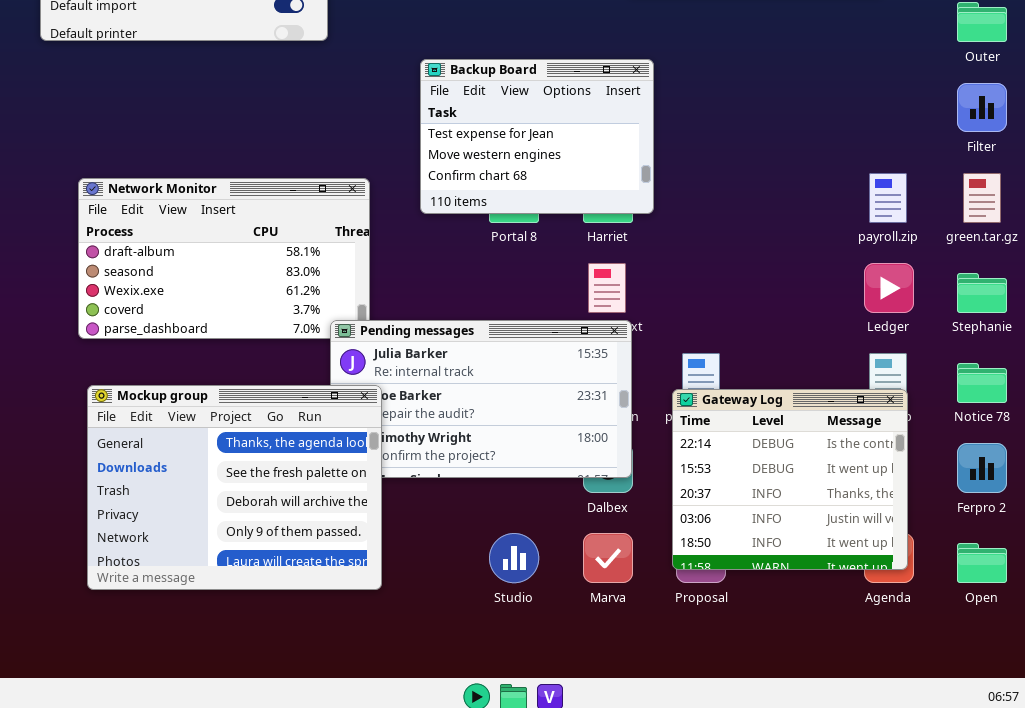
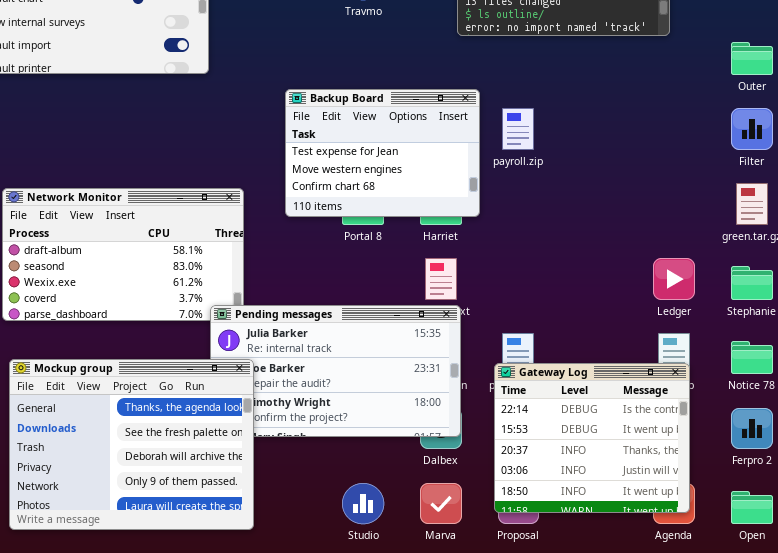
payroll.zip: [869,173,907,223] -> [502,108,534,150], moved

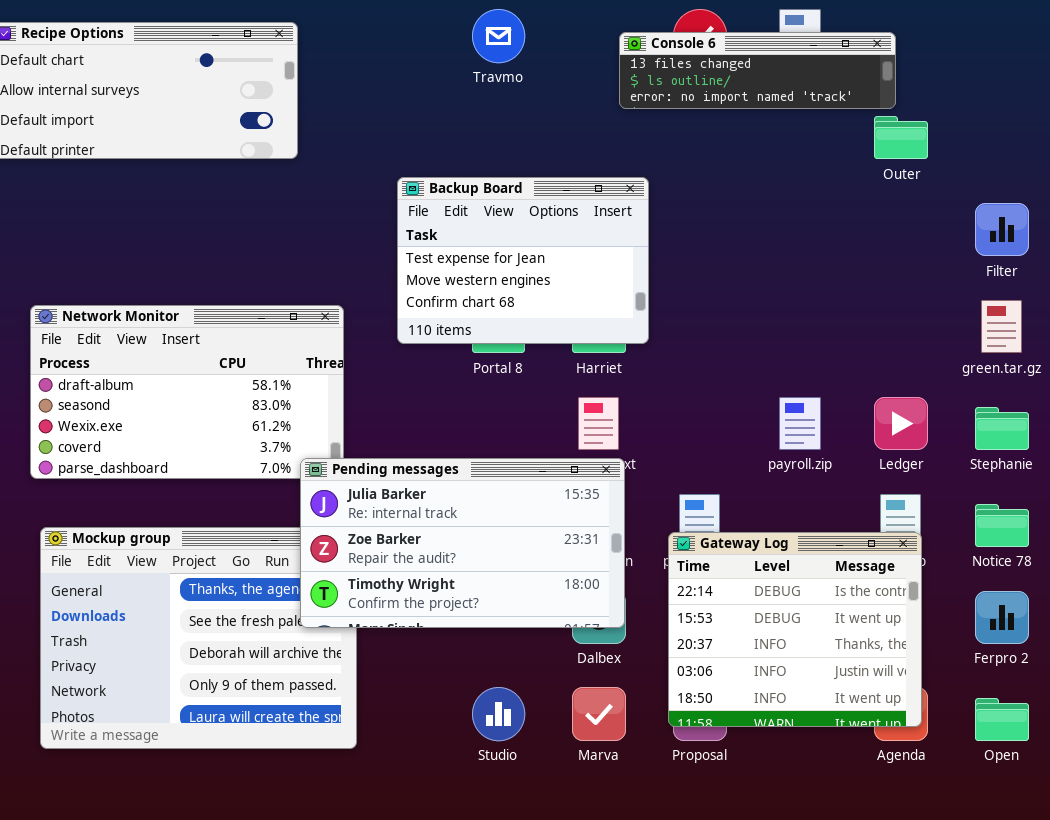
Outer: [731,42,773,75] -> [874,116,928,159], moved
payroll.zip: [502,108,534,150] -> [779,397,821,450], moved
Pending messages: [210,305,461,437] -> [300,458,625,628], raised

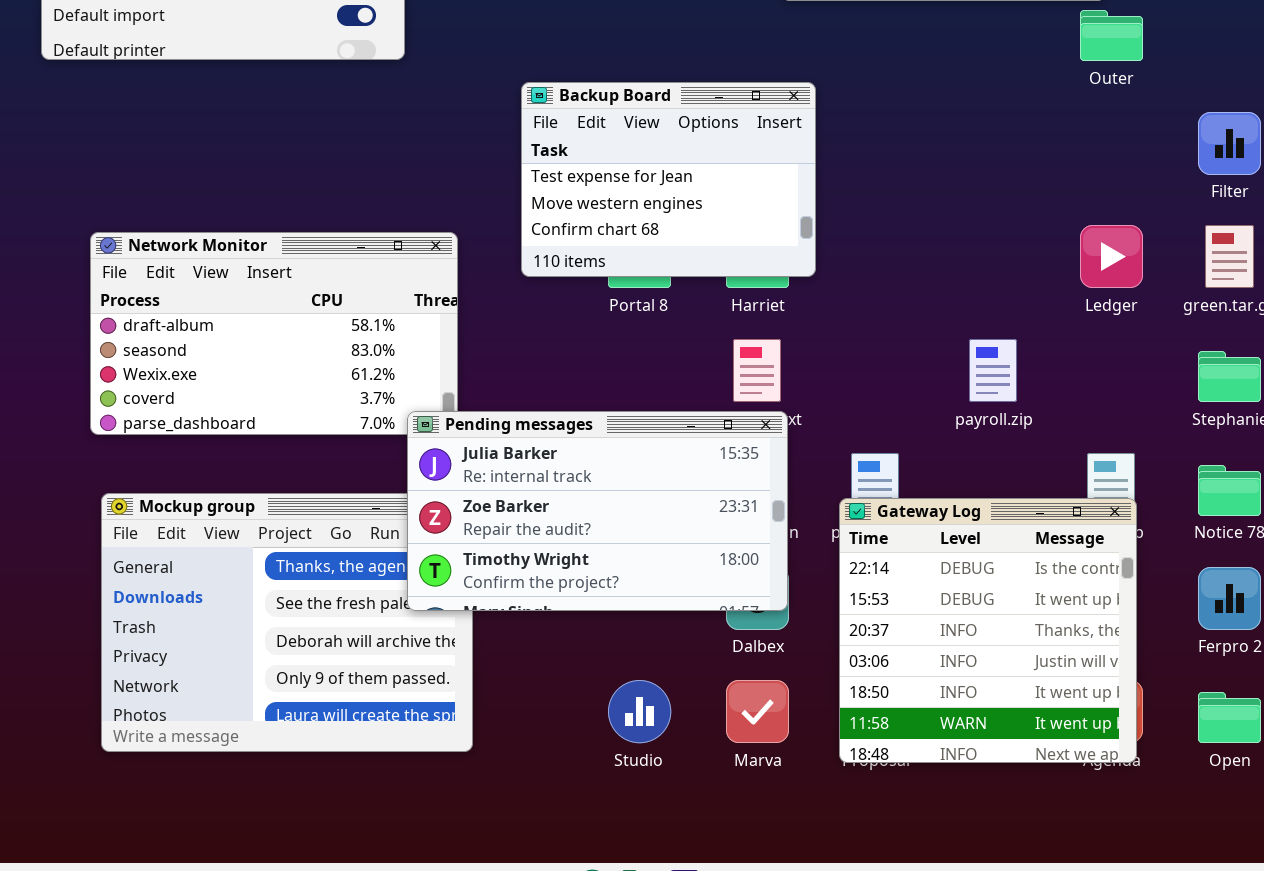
Ledger: [874,397,928,450] -> [1080,225,1143,288], moved
Gateway Log: [668,532,922,727] -> [839,498,1137,763], resized

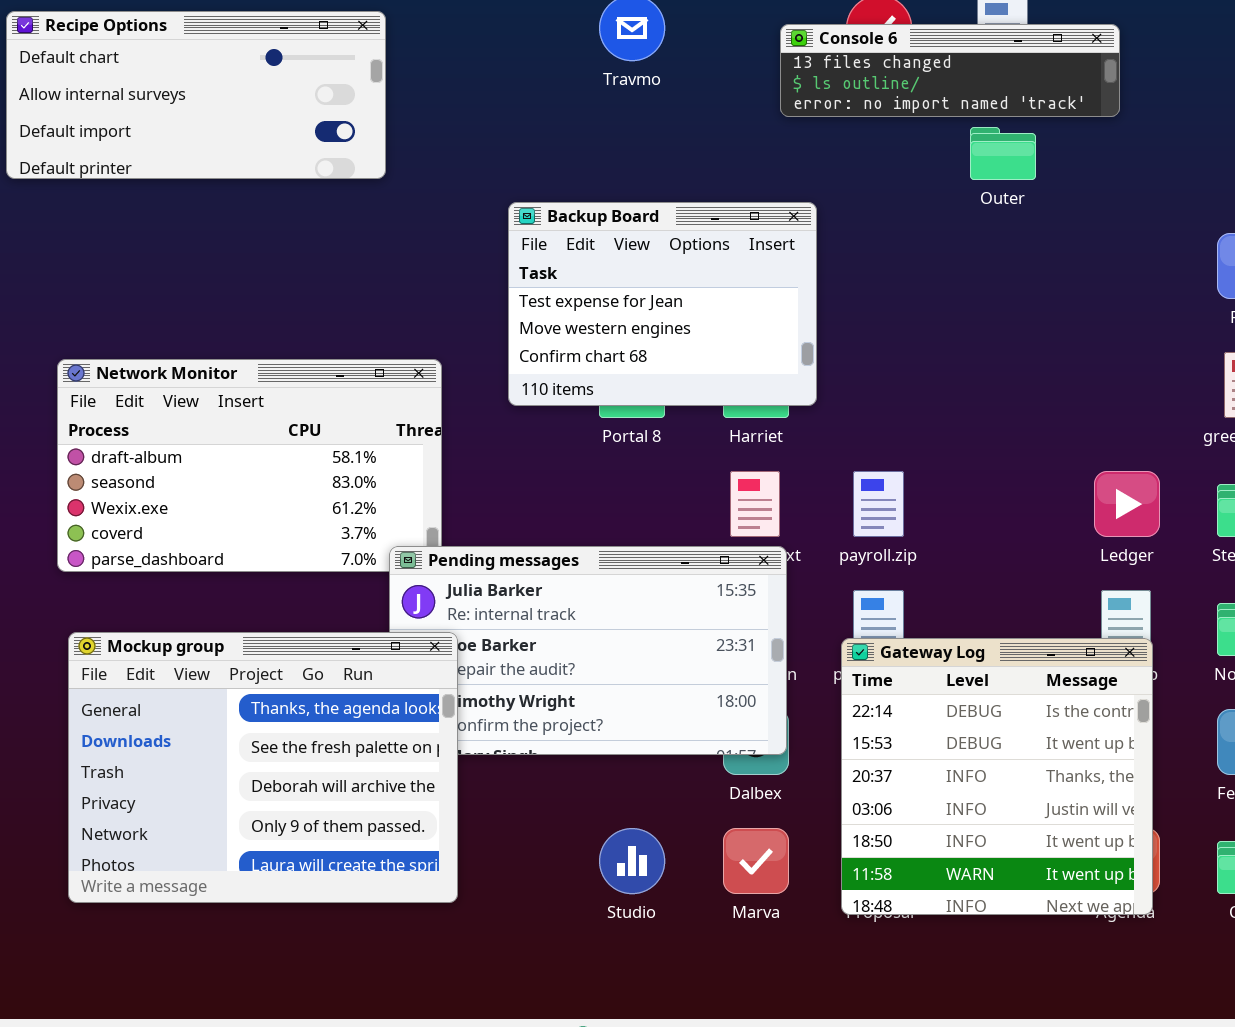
Outer: [1080,10,1143,61] -> [970,127,1036,180], moved
Ledger: [1080,225,1143,288] -> [1094,471,1160,537], moved
payroll.zip: [969,339,1017,402] -> [853,471,904,537], moved
Mockup group: [101,493,473,752] -> [68,632,458,903], raised

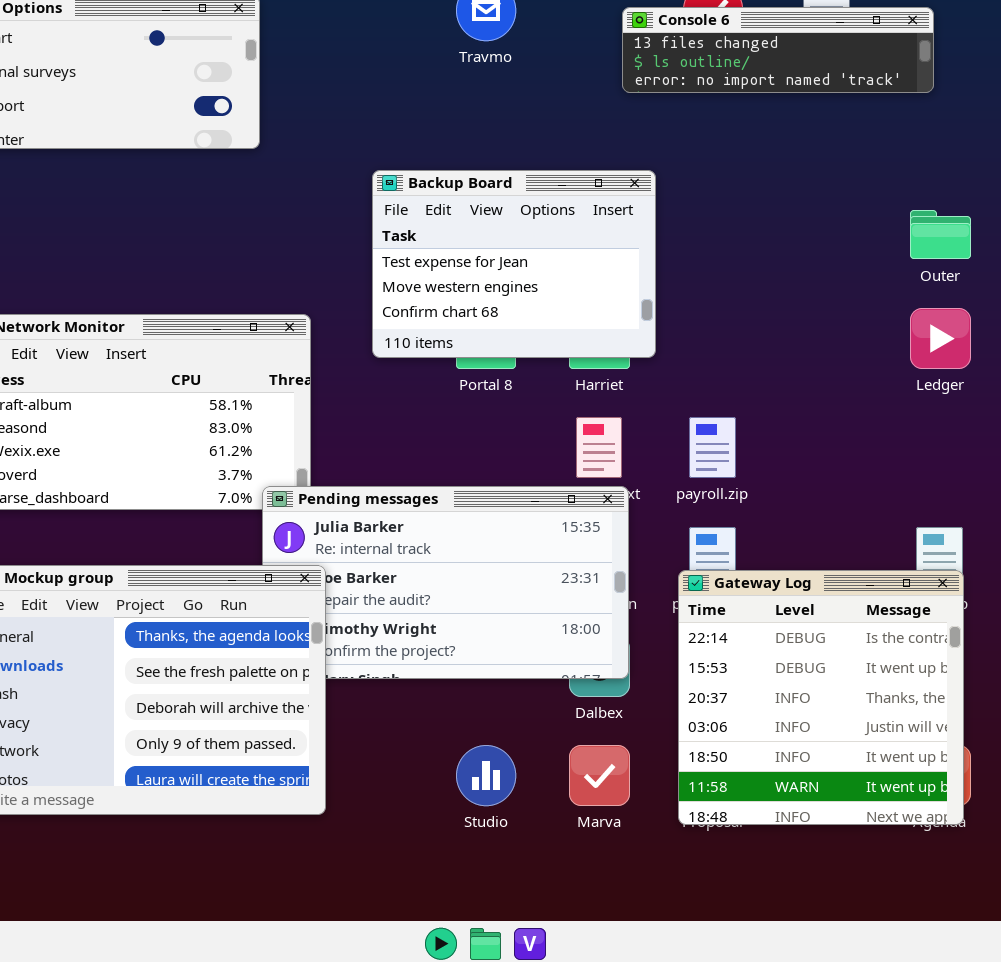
Outer: [970,127,1036,180] -> [910,210,971,259], moved
Ledger: [1094,471,1160,537] -> [910,308,971,369], moved

